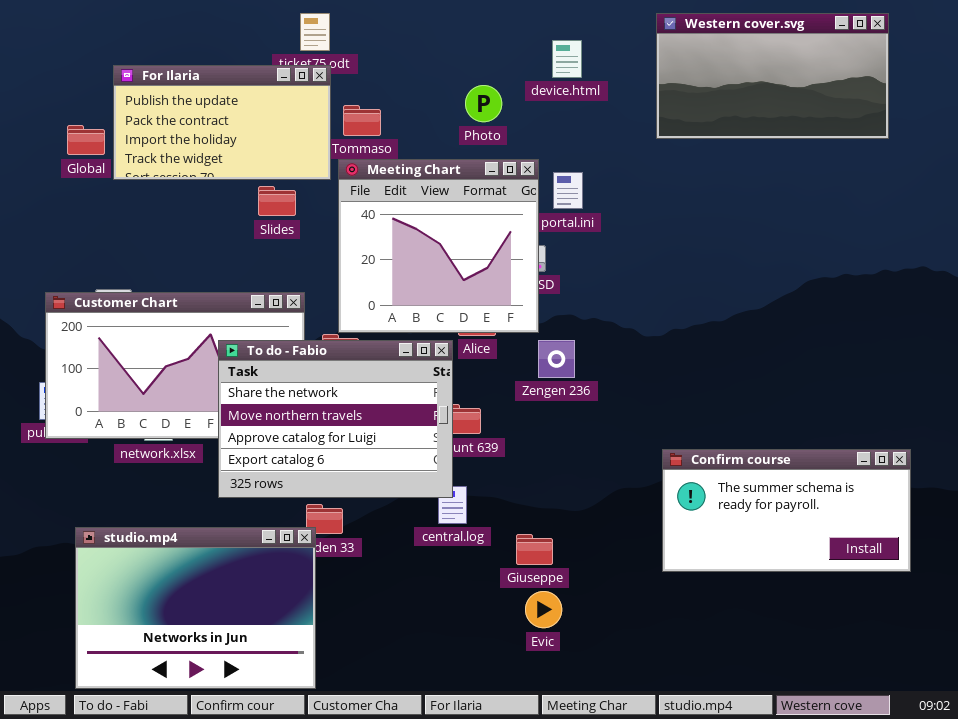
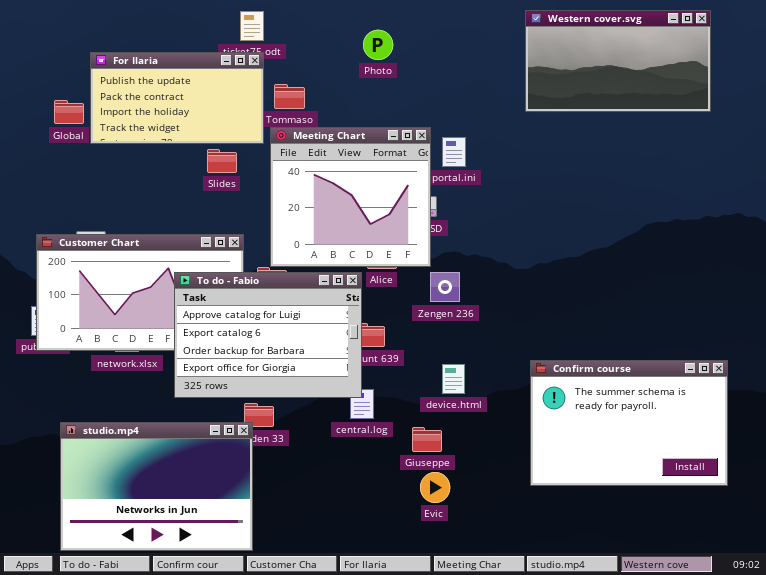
device.html: [552,40,582,78] -> [442,364,465,394], moved
Photo: [465,85,502,122] -> [363,30,393,60], moved
To do - Fabio: [218,340,453,498] -> [174,272,362,398], scrolled down 2 rows
Confirm course: [662,449,911,572] -> [530,360,728,486], resized

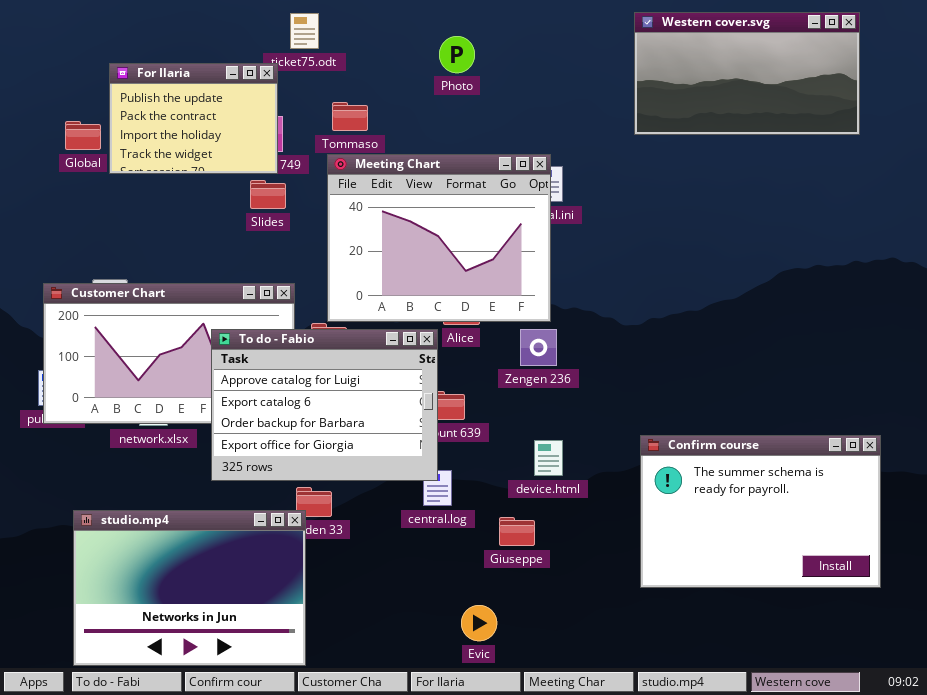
For Ilaria: [90,52,264,144] -> [109,63,278,174], resized
Meeting Chart: [270,127,431,267] -> [327,154,551,322], resized
Evic: [420,472,450,503] -> [461,605,497,641], moved

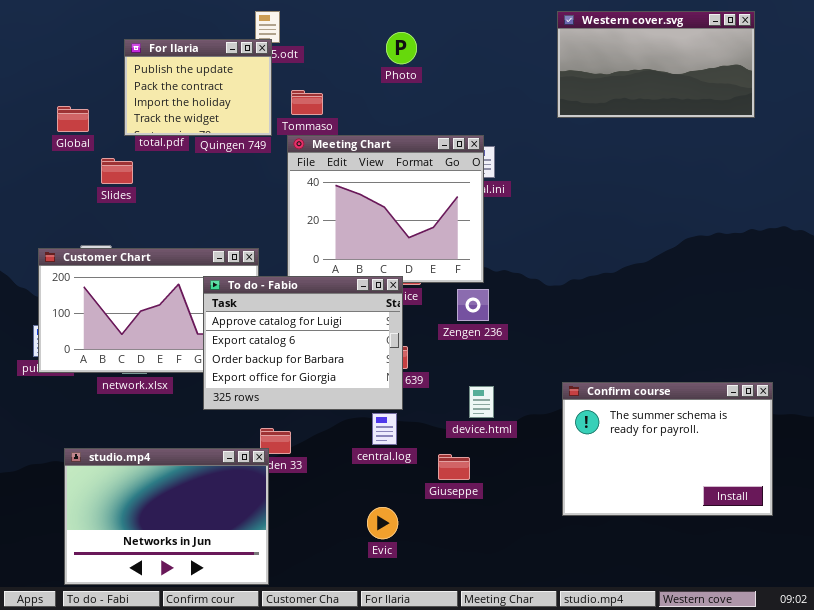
For Ilaria: [109,63,278,174] -> [124,39,272,136], moved
Slides: [250,180,286,209] -> [101,158,133,184], moved
To do - Fabio: [211,329,438,481] -> [203,276,403,410], moved
Evic: [461,605,497,641] -> [367,507,398,539], moved

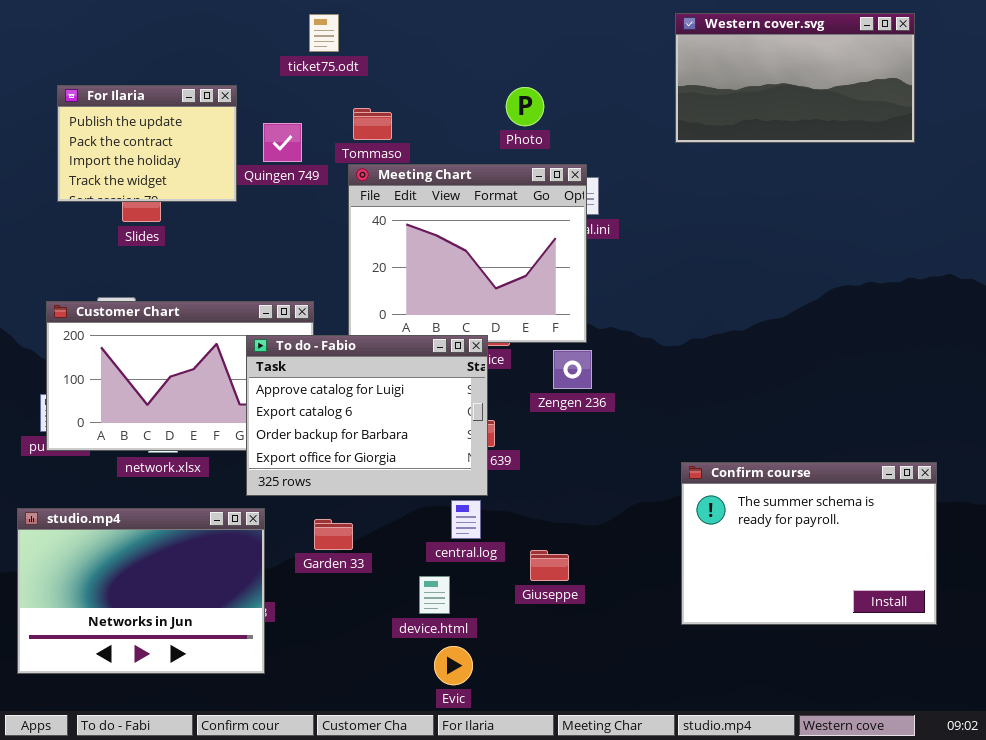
Photo: [386,32,417,64] -> [506,87,544,126], moved
For Ilaria: [124,39,272,136] -> [57,85,237,202], moved
device.html: [469,386,494,418] -> [419,576,450,614], moved
studio.mp4: [64,448,269,585] -> [17,508,265,674], moved
Evic: [367,507,398,539] -> [434,646,473,685], moved

